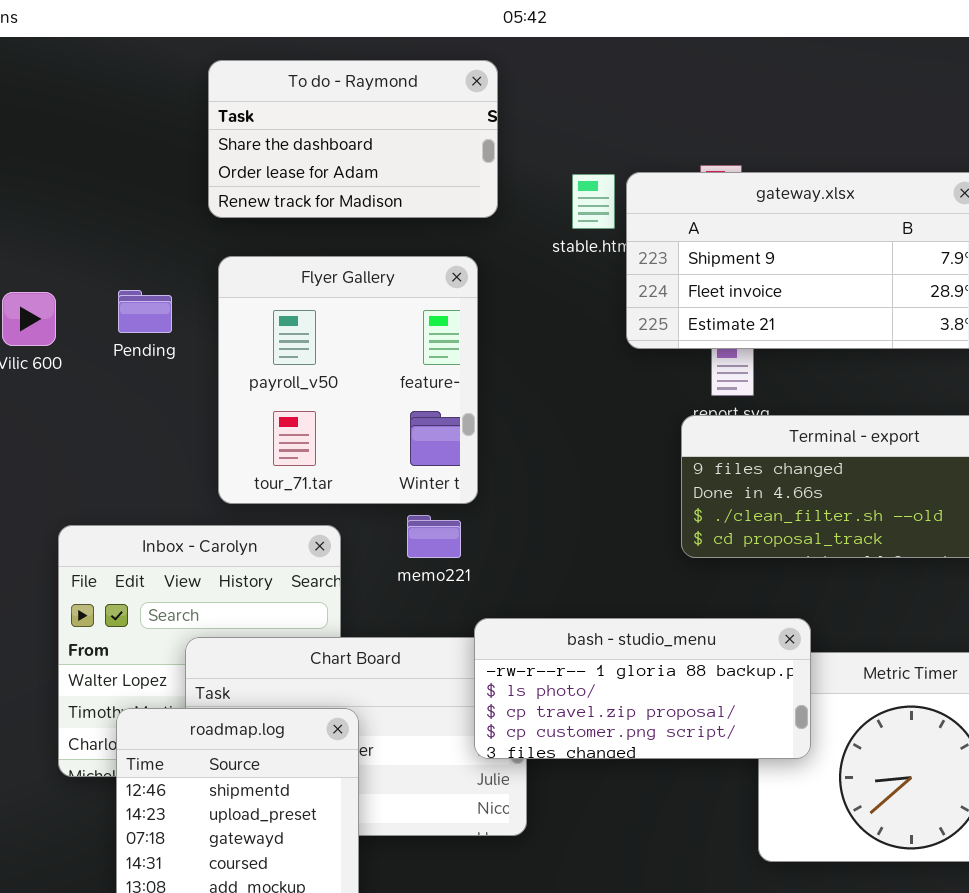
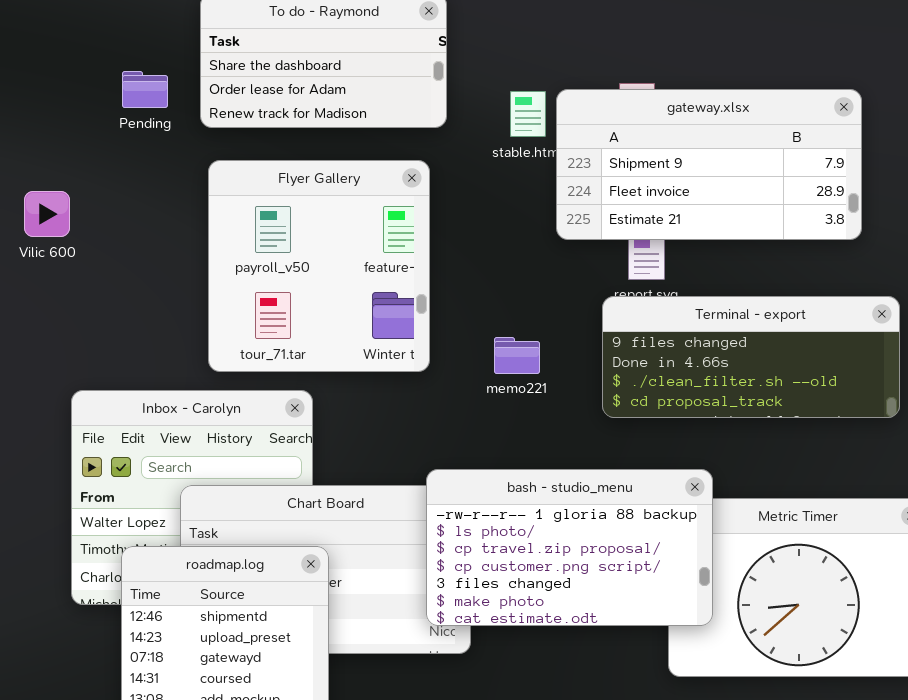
Pending: [118,290,172,333] -> [122,71,168,108], moved
memo221: [407,515,461,558] -> [494,337,540,374], moved
bash - studio_menu: [474,618,811,759] -> [426,469,713,626], resized

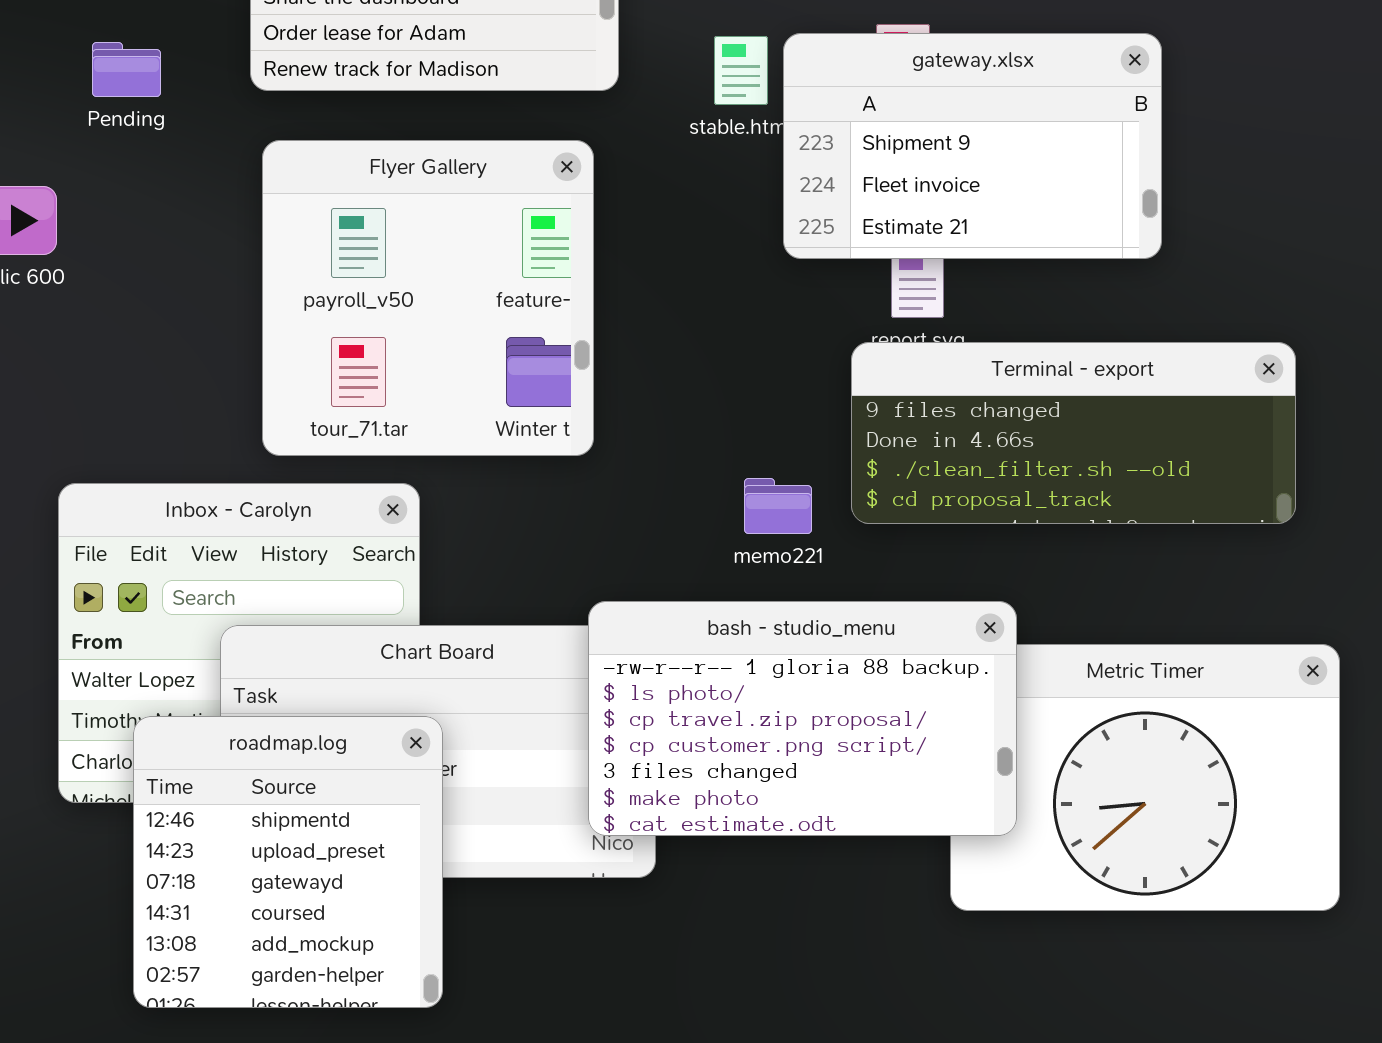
Pending: [122,71,168,108] -> [92,42,161,97], moved
gateway.xlsx: [556,89,862,240] -> [783,33,1162,259], resized
memo221: [494,337,540,374] -> [744,478,812,534], moved

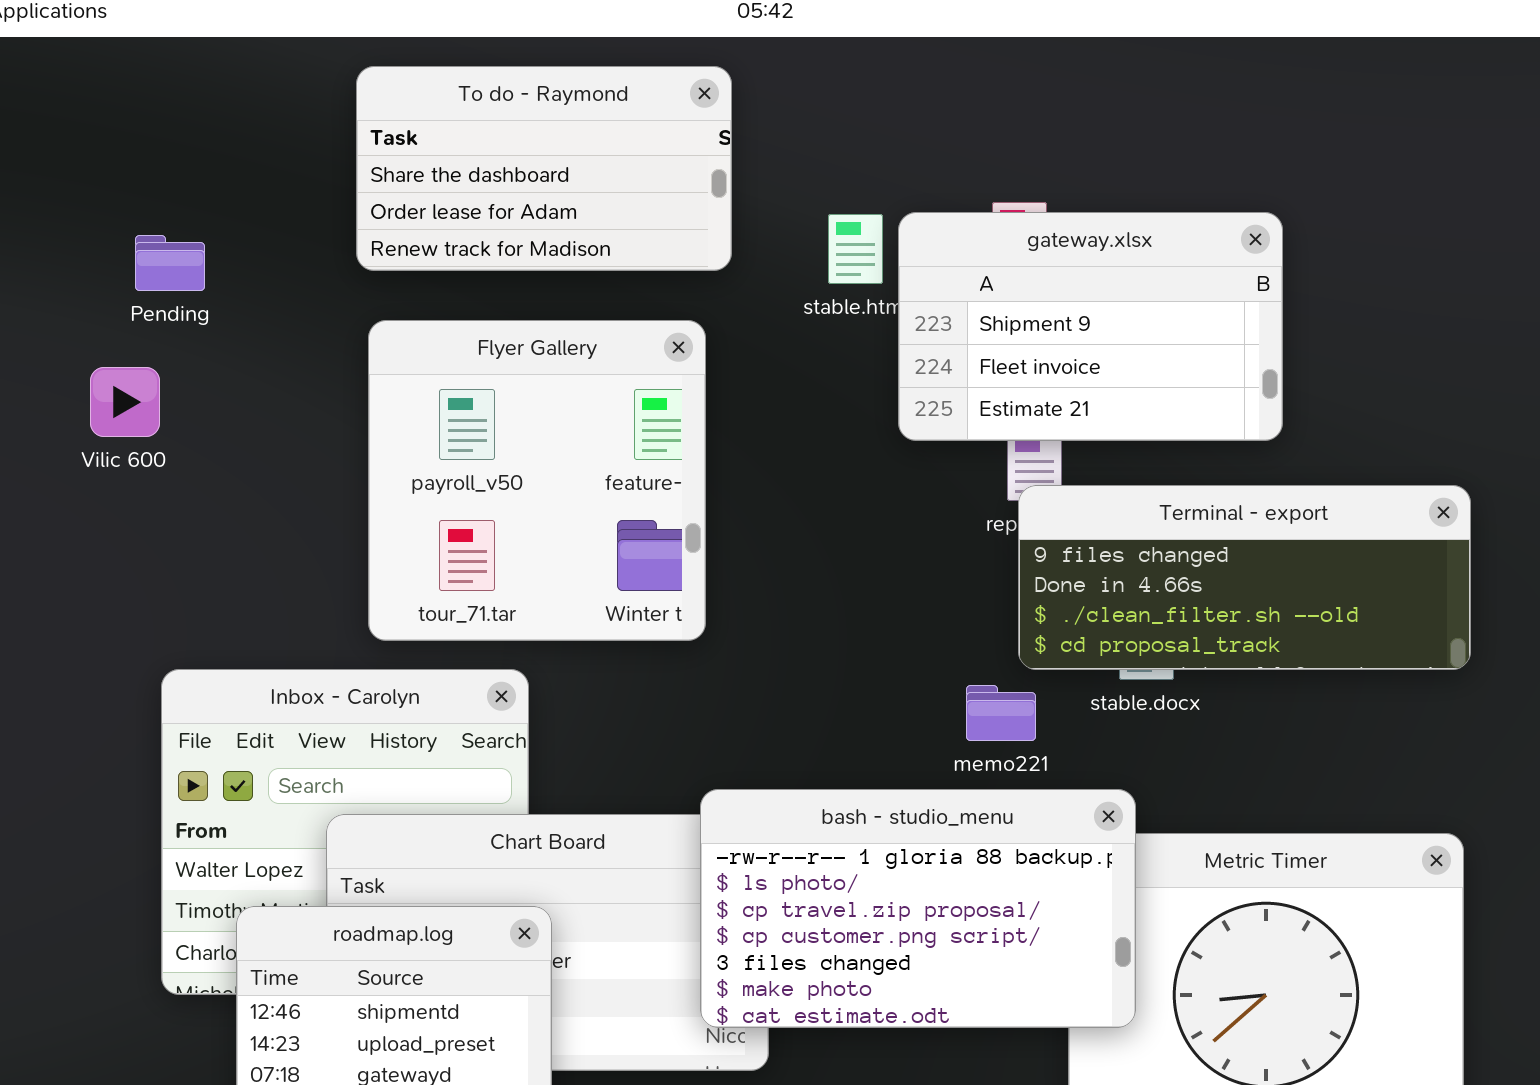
Pending: [92,42,161,97] -> [135,235,205,291], moved
Terminal - export: [851,342,1296,524] -> [1018,485,1471,670], moved
memo221: [744,478,812,534] -> [966,685,1036,741], moved

